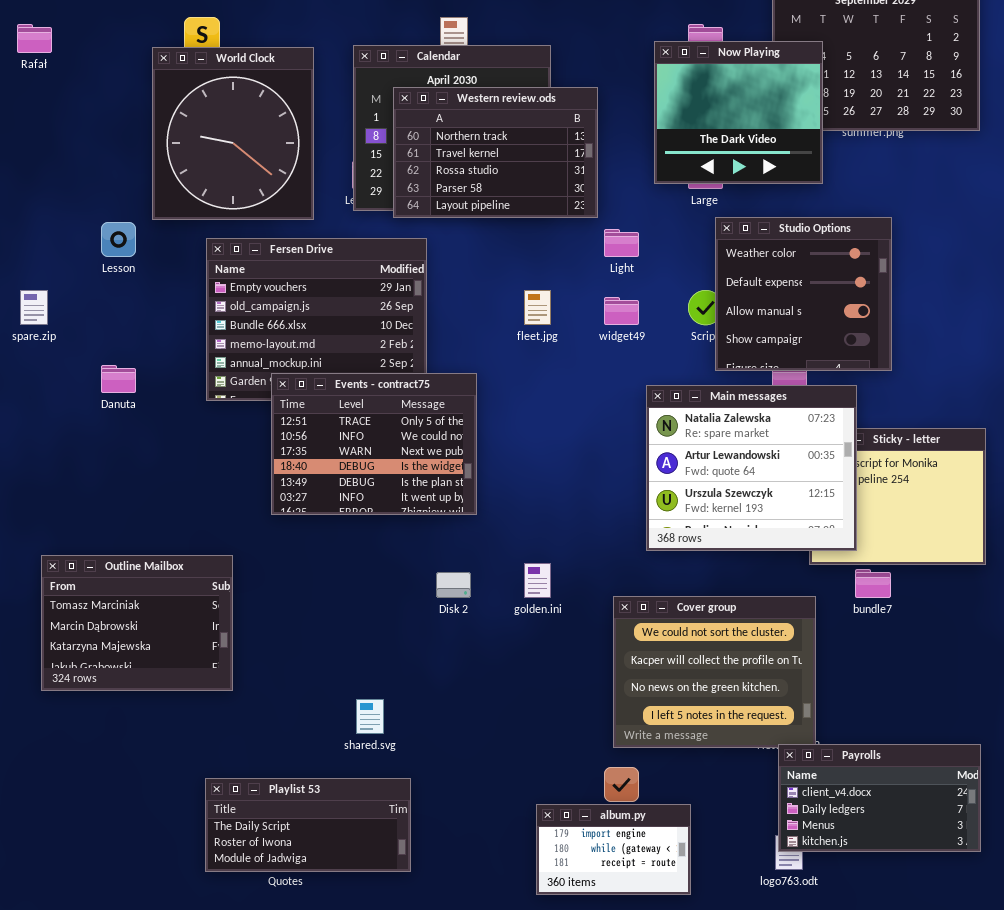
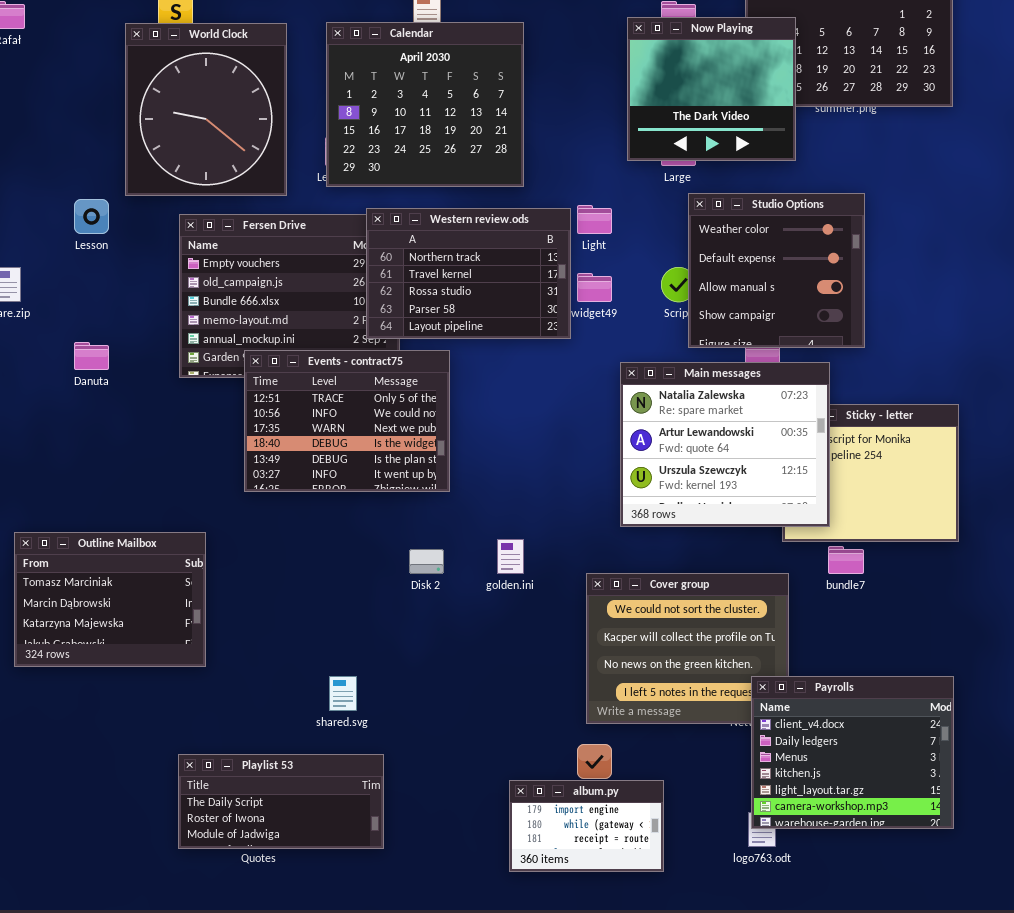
Western review.ods: [393,87,598,218] -> [366,208,571,339], moved
Payrolls: [778,744,981,852] -> [751,676,954,829], resized

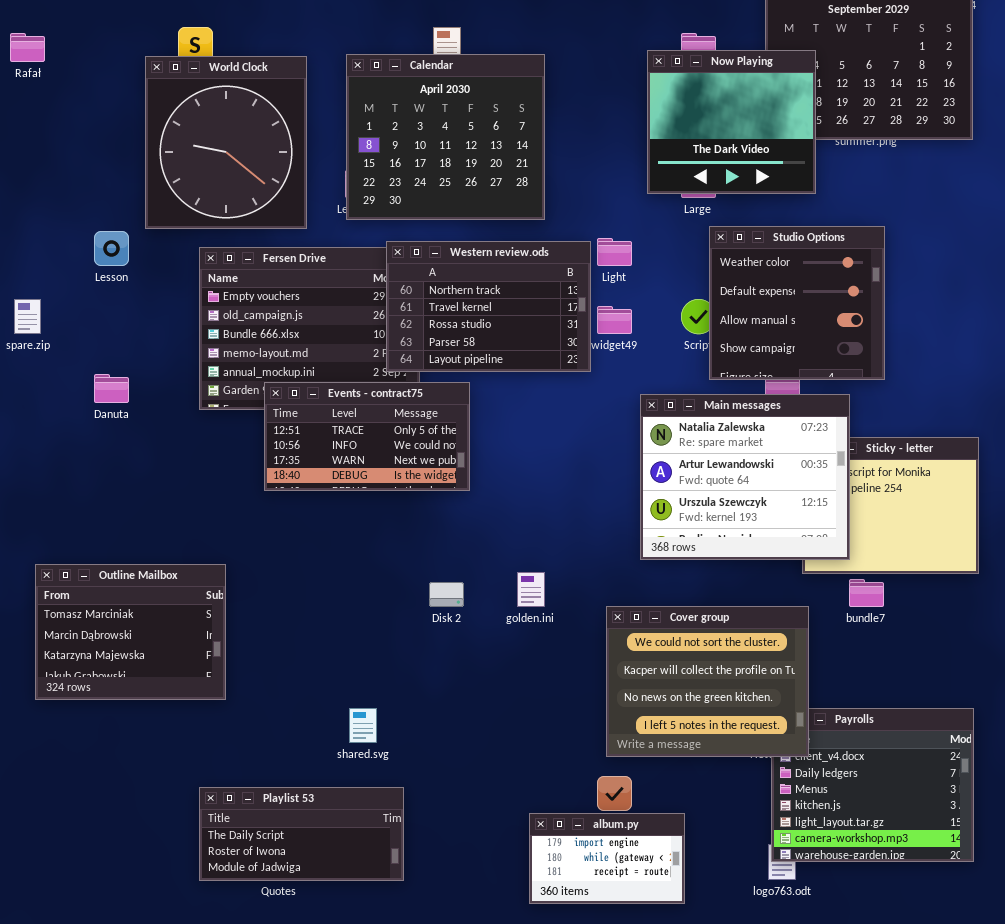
Events - contract75: [244,350,450,492] -> [264,382,470,491], resized
Cover group: [586,573,789,724] -> [606,606,809,757], raised

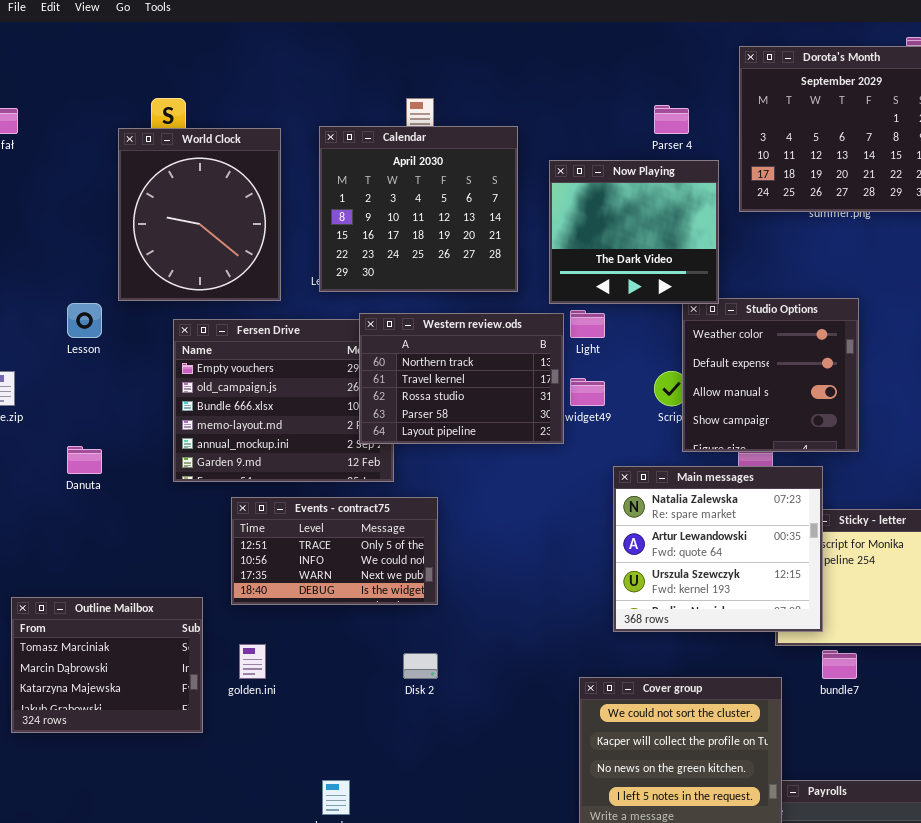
Now Playing: [647,50,816,194] -> [549,160,719,304], moved
Events - contract75: [264,382,470,491] -> [231,497,438,605], moved
Outline Mailbox: [35,564,226,700] -> [11,597,203,733], moved
golden.ini: [517,572,545,607] -> [239,644,266,679], moved

